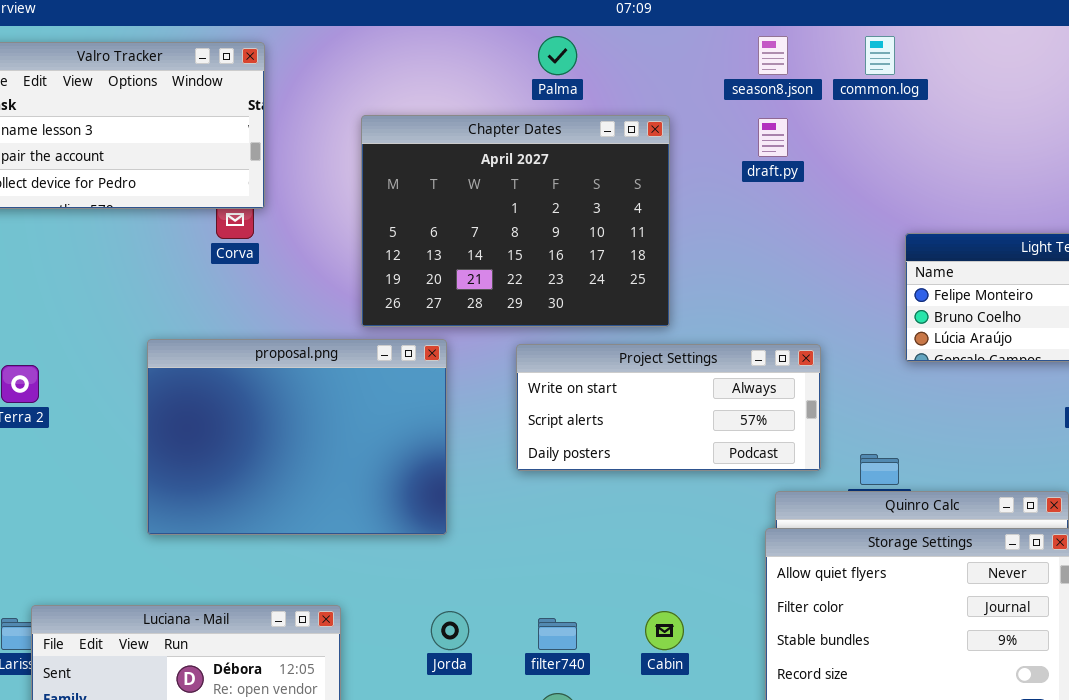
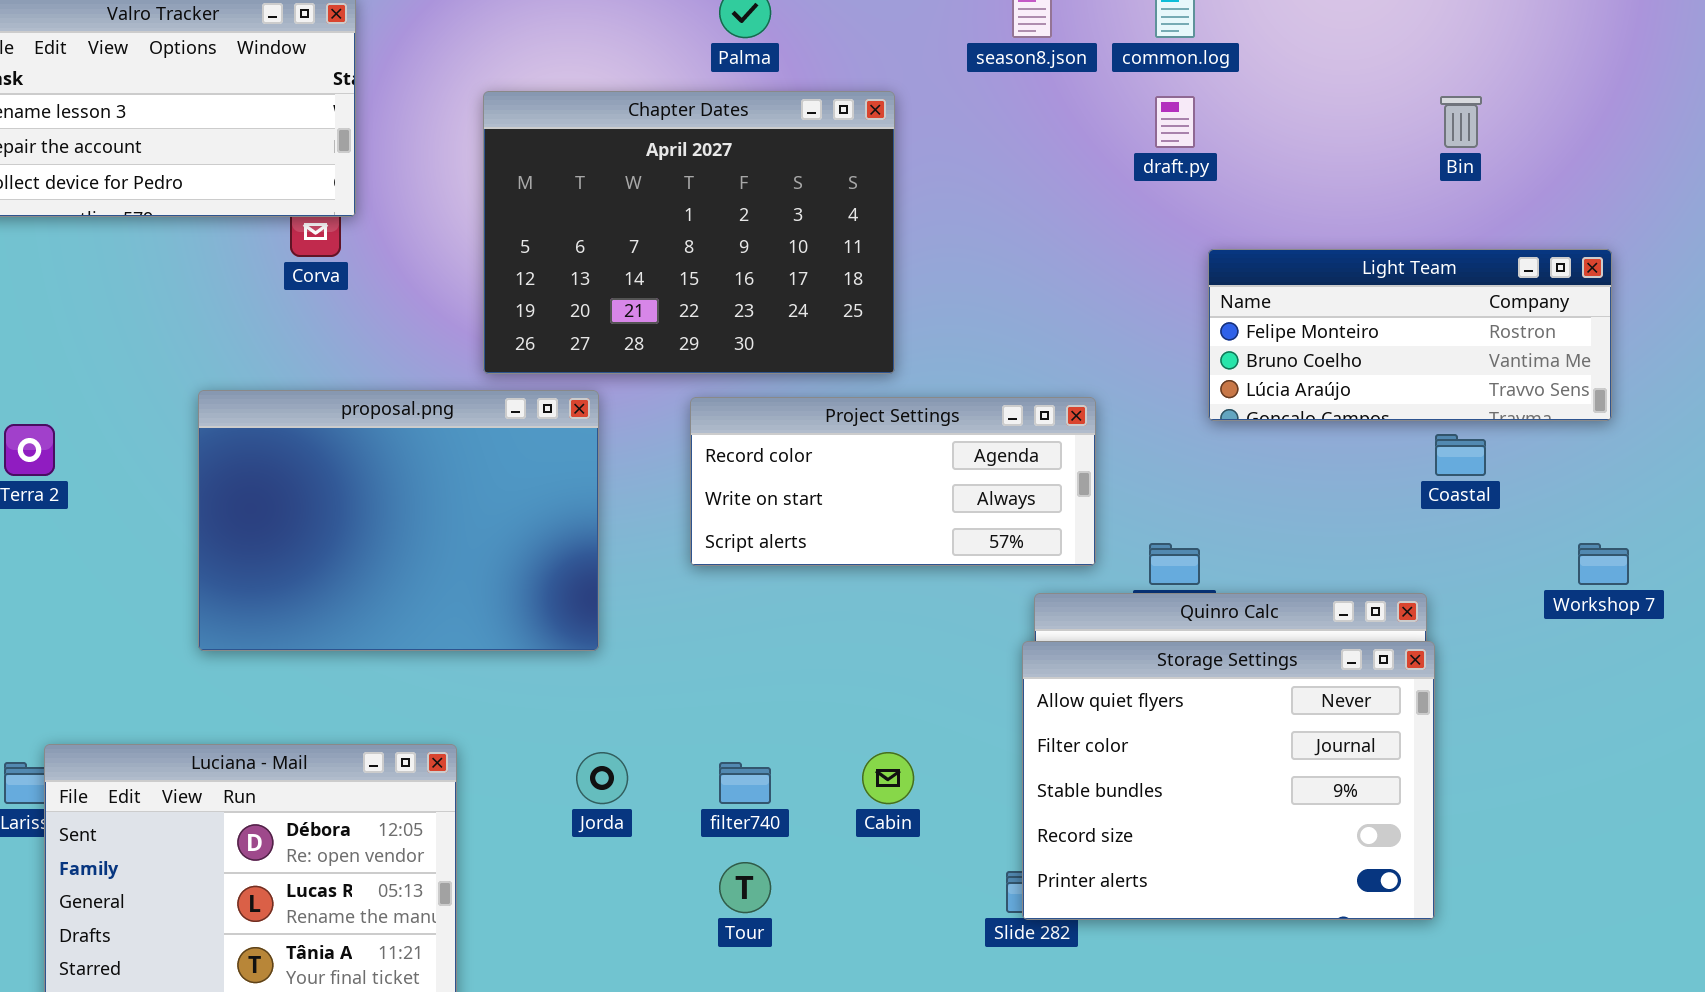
draft.py: [758,118,788,157] -> [1155,96,1195,148], moved
Project Settings: [516,344,821,471] -> [690,397,1096,566], scrolled up 1 row

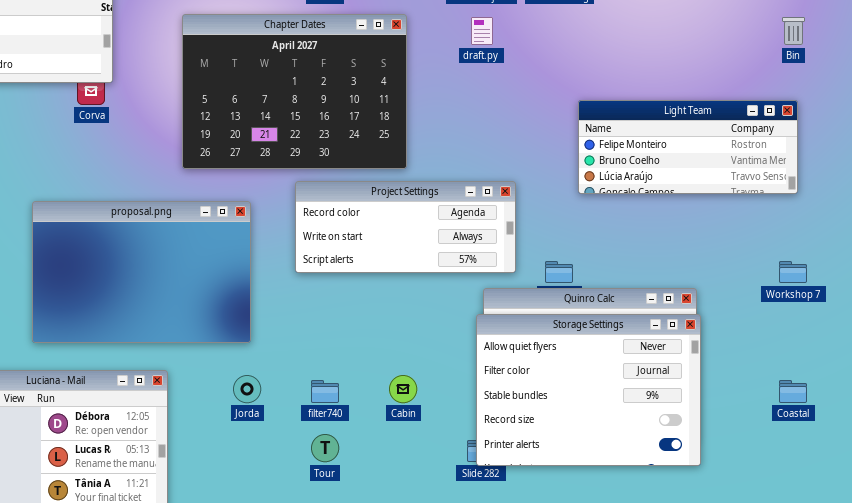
draft.py: [1155,96,1195,148] -> [471,17,493,45], moved
Bin: [1440,96,1482,148] -> [782,17,805,45], moved
proposal.png: [198,390,599,651] -> [32,201,251,343], moved
Coastal: [1435,434,1486,476] -> [779,380,807,403], moved

